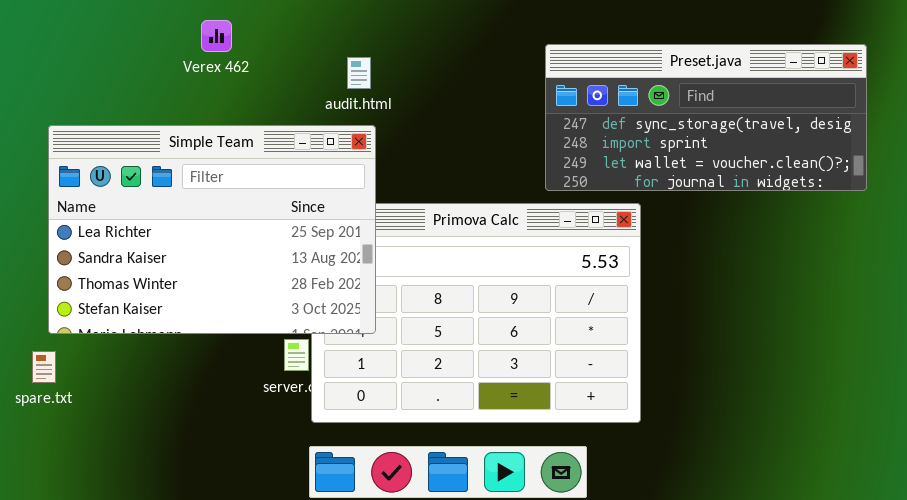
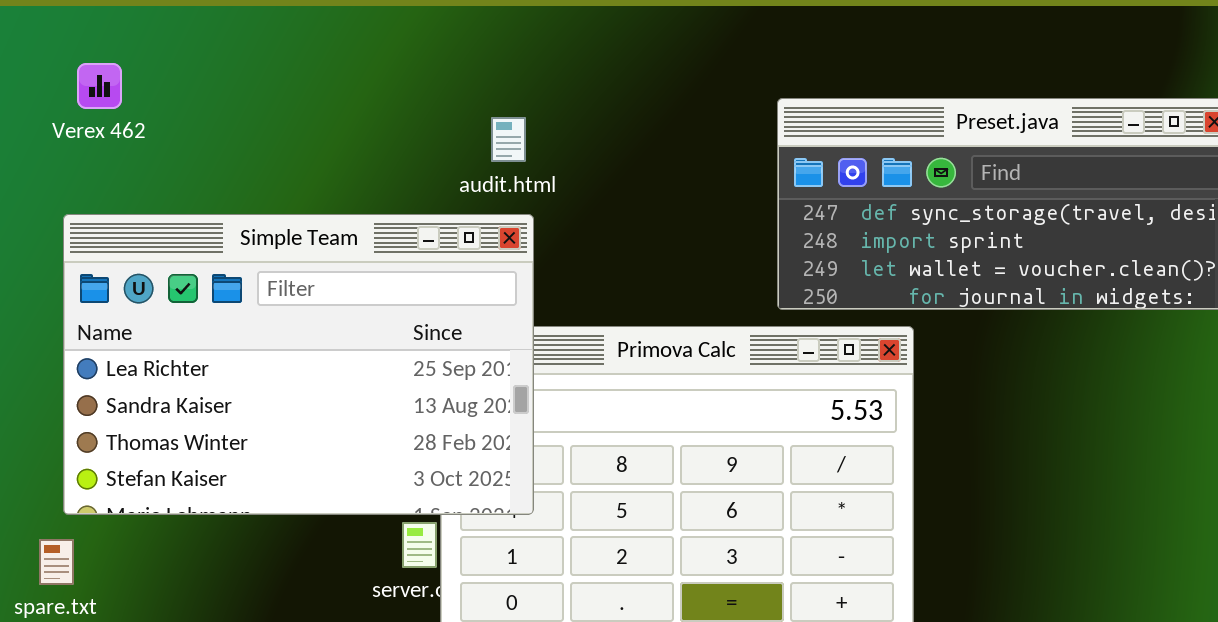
Verex 462: [201,20,232,52] -> [77,63,122,109], moved

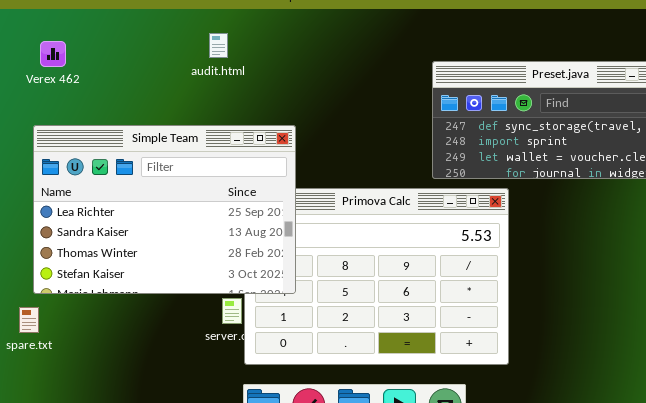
audit.html: [491,117,526,162] -> [209,33,228,58], moved

